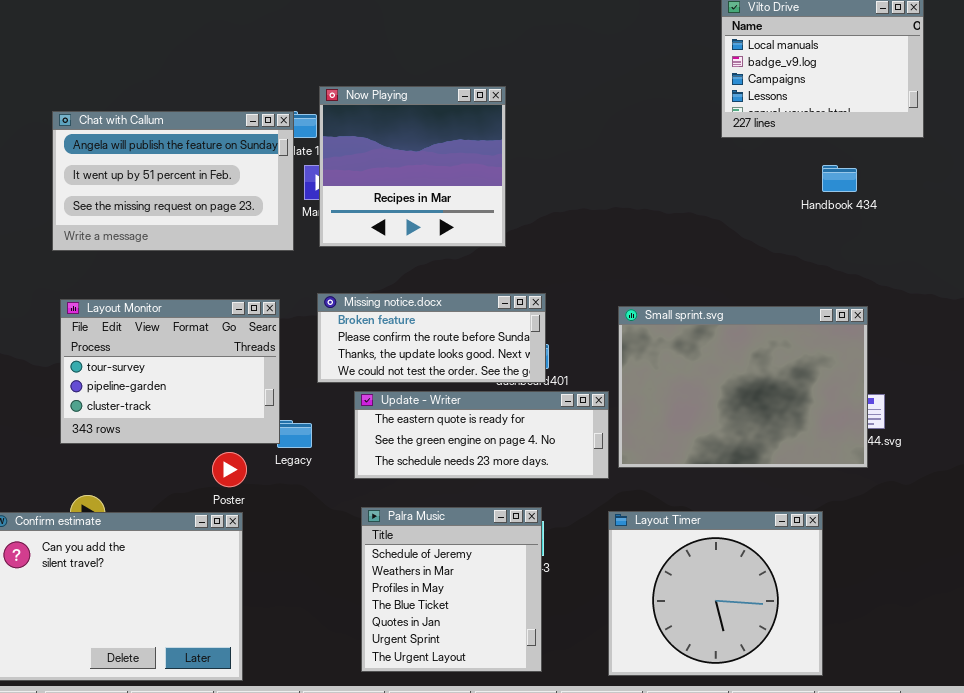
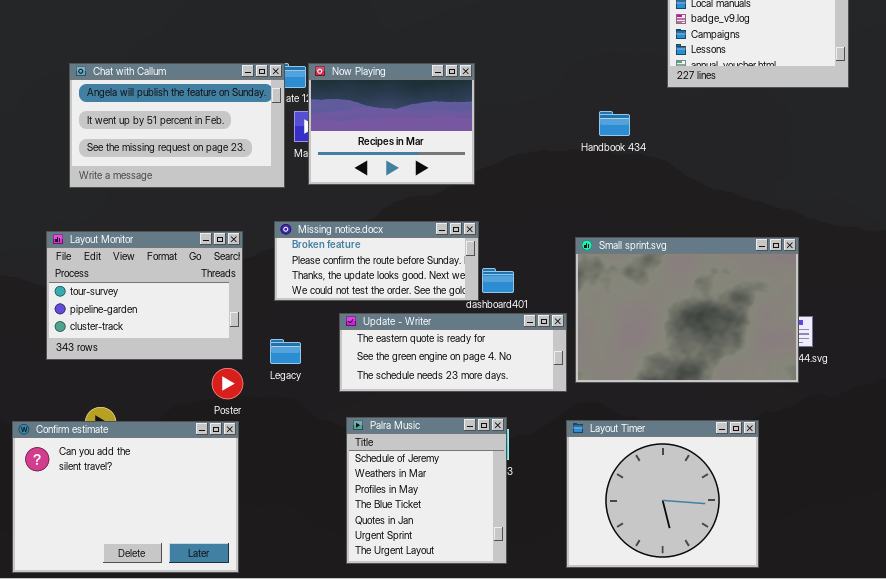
Now Playing: [319,86,506,247] -> [308,63,475,185], resized
Handbook 434: [822,165,857,192] -> [599,111,630,136], moved
Missing notice.docx: [317,293,546,383] -> [274,221,479,301], moved
Layout Monitor: [60,299,280,444] -> [46,231,243,360], moved

